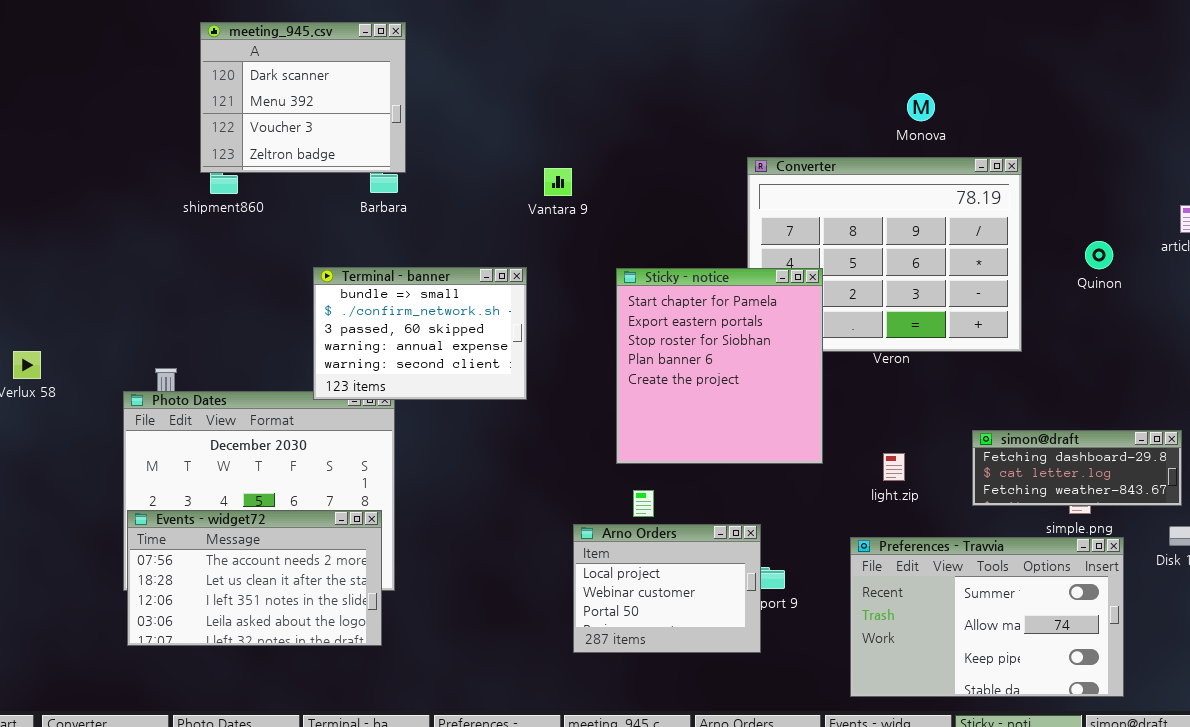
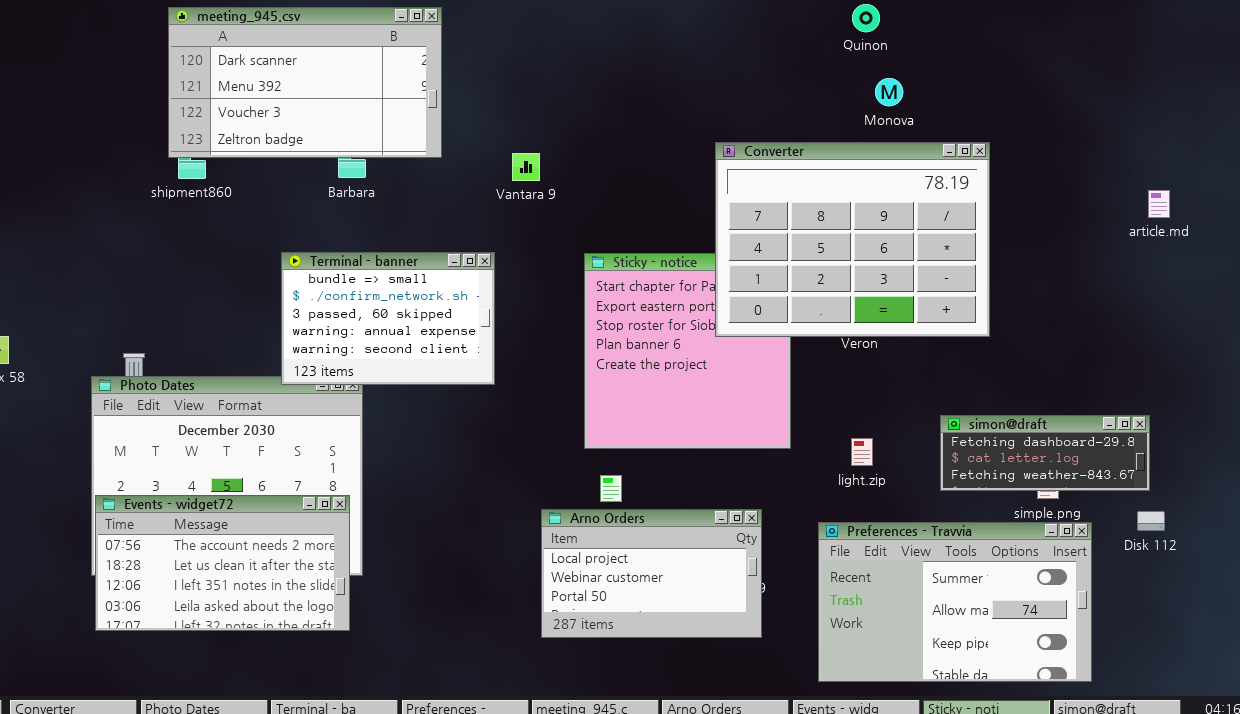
meeting_945.csv: [200,22,406,173] -> [168,7,442,158], resized
Converter: [747,157,1022,352] -> [715,142,990,337], raised
Quinon: [1085,241,1113,269] -> [852,4,880,32], moved
Arno Orders: [573,524,761,653] -> [541,509,762,638], resized

